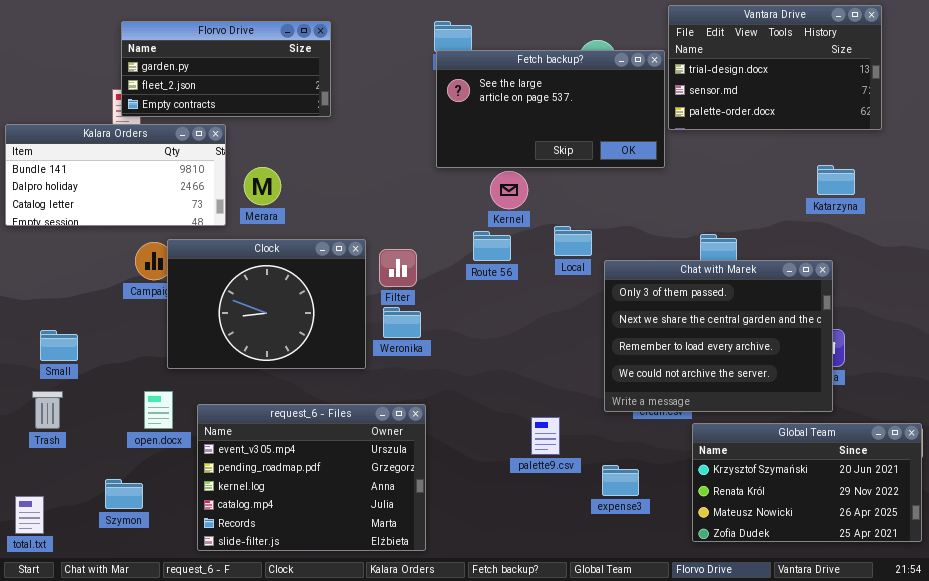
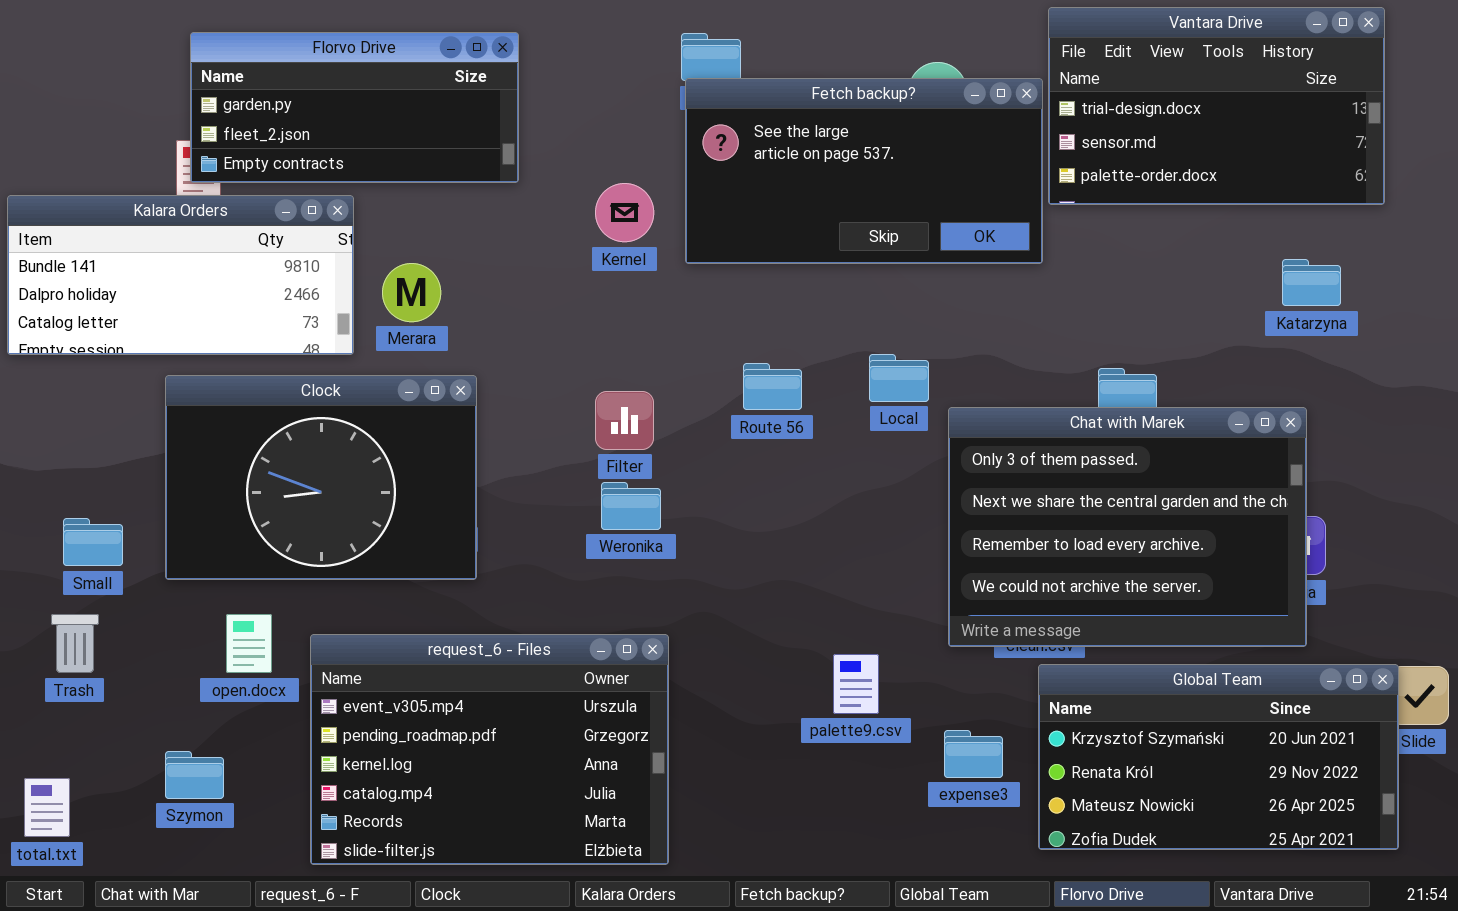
Kernel: [490,171,528,209] -> [595,183,654,242], moved
Clock: [167,239,366,369] -> [165,375,477,580], moved
Global Team: [692,423,922,542] -> [1038,664,1399,850], moved

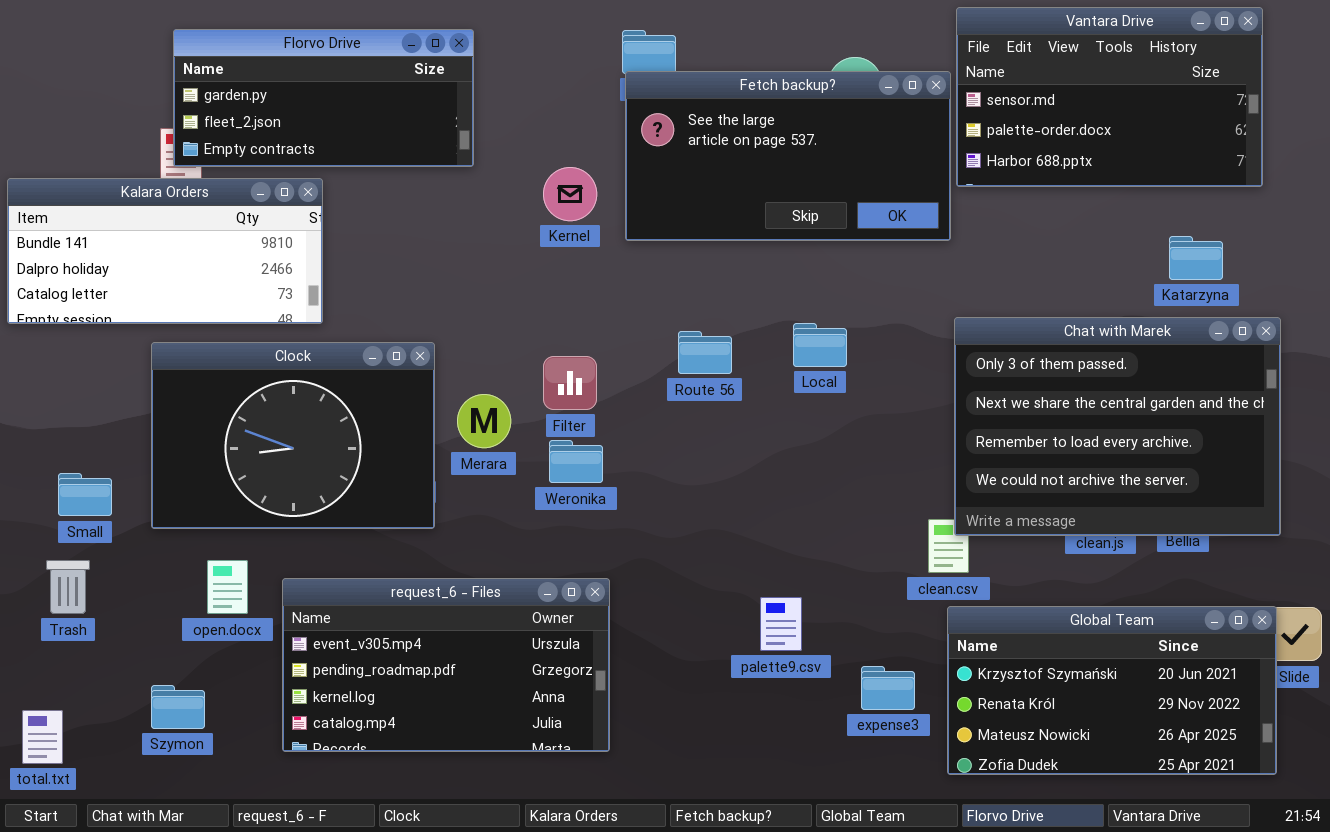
Vantara Drive: [1048,7,1385,205] -> [956,7,1263,187], scrolled down 1 row
Merara: [382,263,441,322] -> [457,394,511,448], moved
Chat with Marek: [948,407,1307,647] -> [954,317,1281,536], moved
request_6 - Files: [310,634,669,865] -> [282,578,610,752], resized

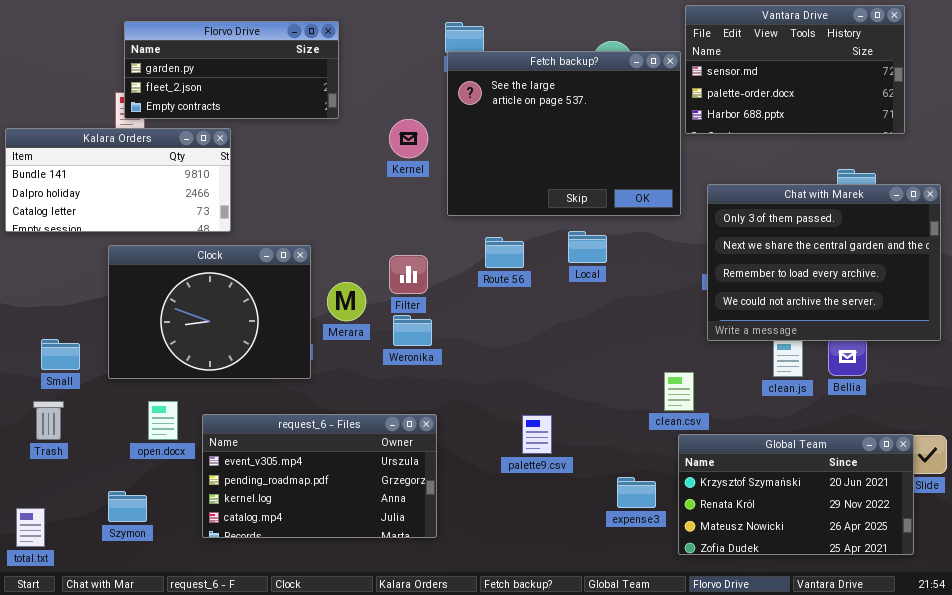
Fetch backup?: [625,71,951,241] -> [447,51,681,216], resized
Chat with Marek: [954,317,1281,536] -> [707,184,941,341], moved
palette9.csv: [760,597,802,651] -> [522,415,552,454], moved

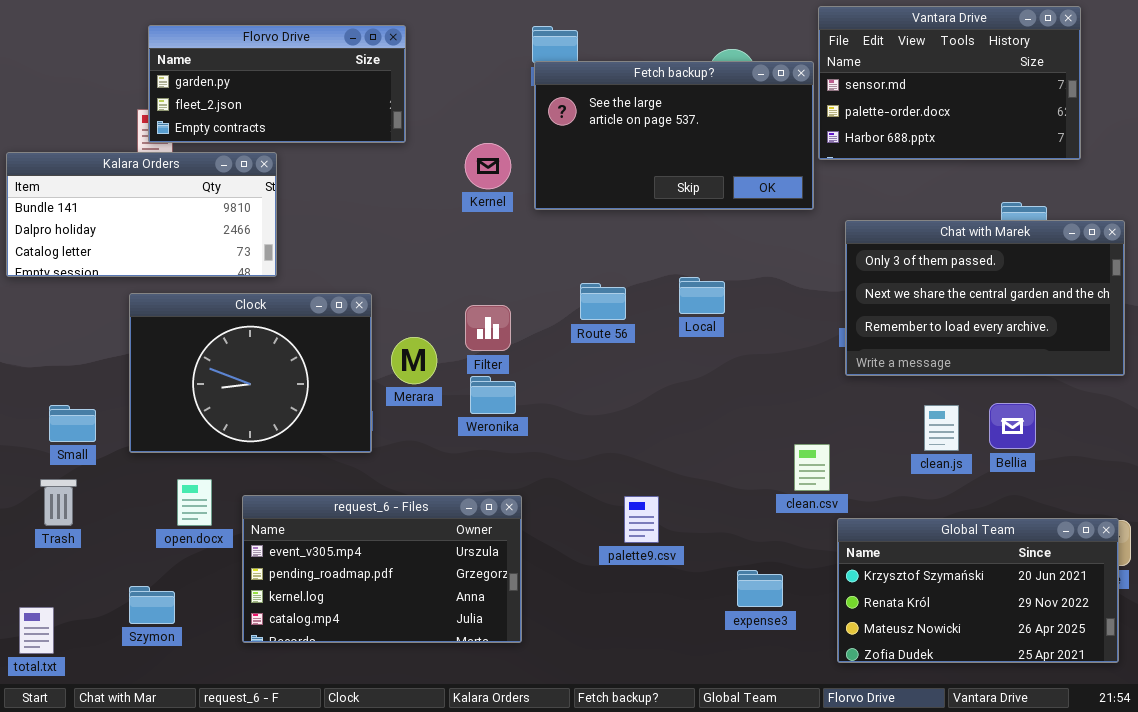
Fetch backup?: [447,51,681,216] -> [534,61,814,210], resized
Chat with Marek: [707,184,941,341] -> [845,220,1125,376], resized
Global Team: [678,434,914,555] -> [837,518,1119,663], moved

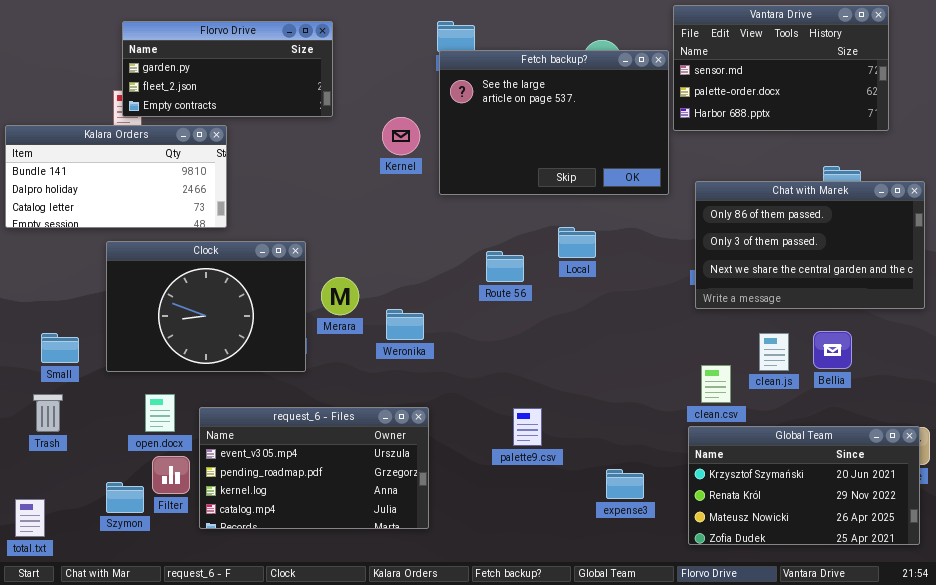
Fetch backup?: [534,61,814,210] -> [439,50,669,195], resized
Chat with Marek: [845,220,1125,376] -> [695,181,925,309], scrolled up 1 row
Route 56: [580,283,626,320] -> [486,251,524,282], moved
Filter: [465,305,511,351] -> [152,456,190,494], moved
clean.csv: [794,444,830,491] -> [701,365,731,403], moved

